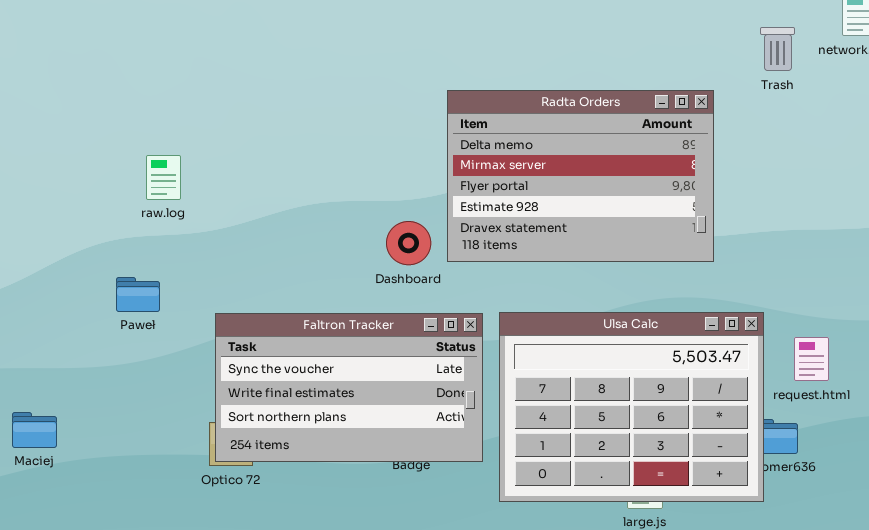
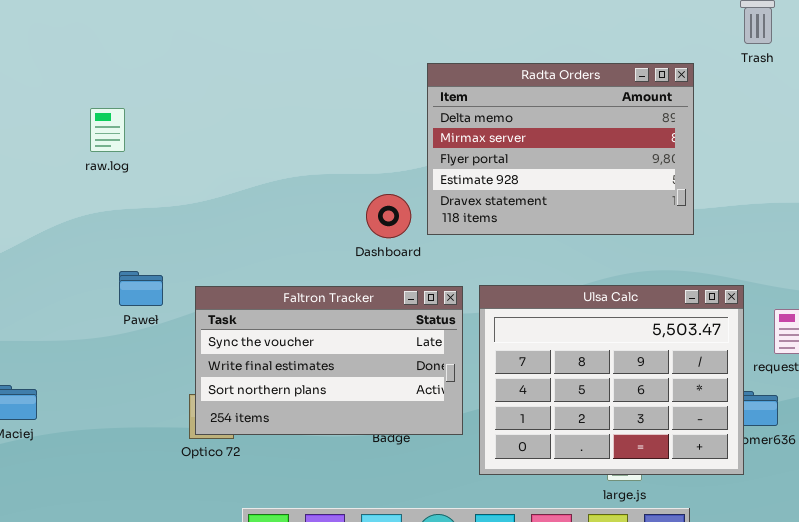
raw.log: [146,155,181,200] -> [90,108,125,152], moved
Paweł: [116,277,160,312] -> [119,271,163,306], moved

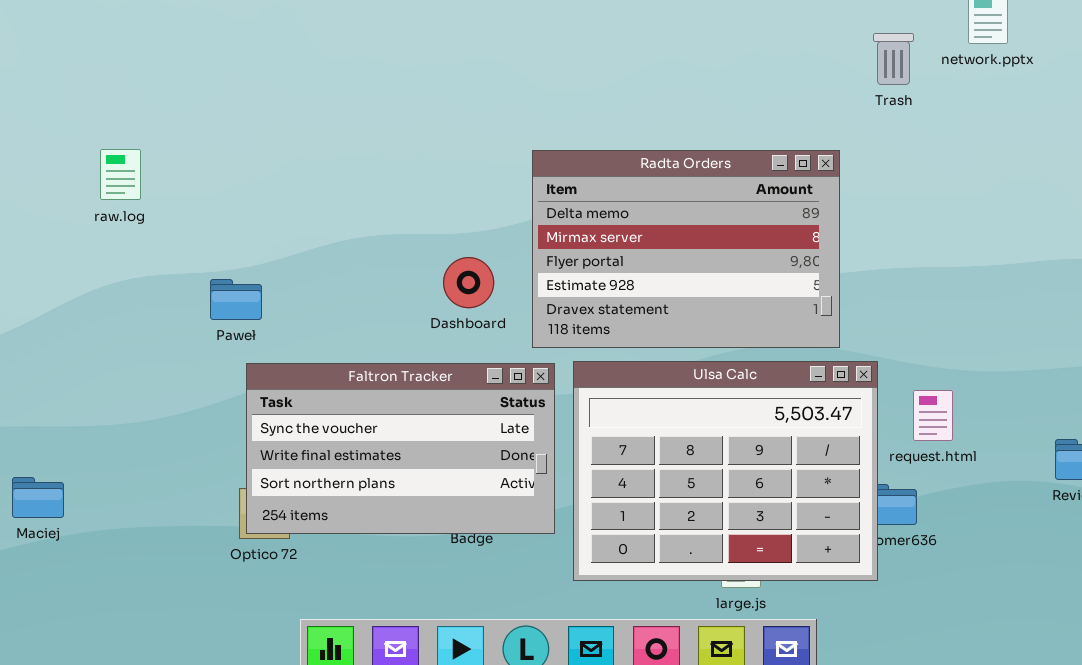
Radta Orders: [427,63,694,235] -> [532,150,840,348], moved
raw.log: [90,108,125,152] -> [100,149,141,200], moved
Paweł: [119,271,163,306] -> [210,279,262,320], moved

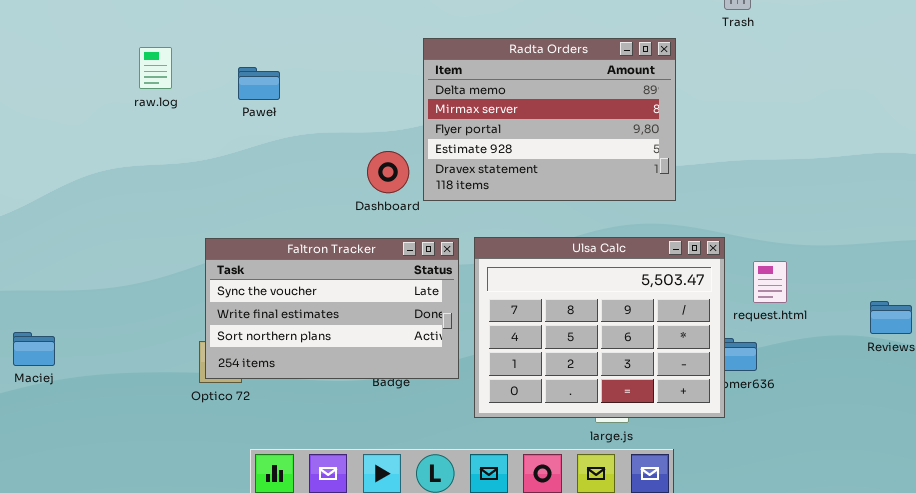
raw.log: [100,149,141,200] -> [139,47,172,89], moved
Radta Orders: [532,150,840,348] -> [423,38,676,201], moved
Paweł: [210,279,262,320] -> [238,67,280,100], moved

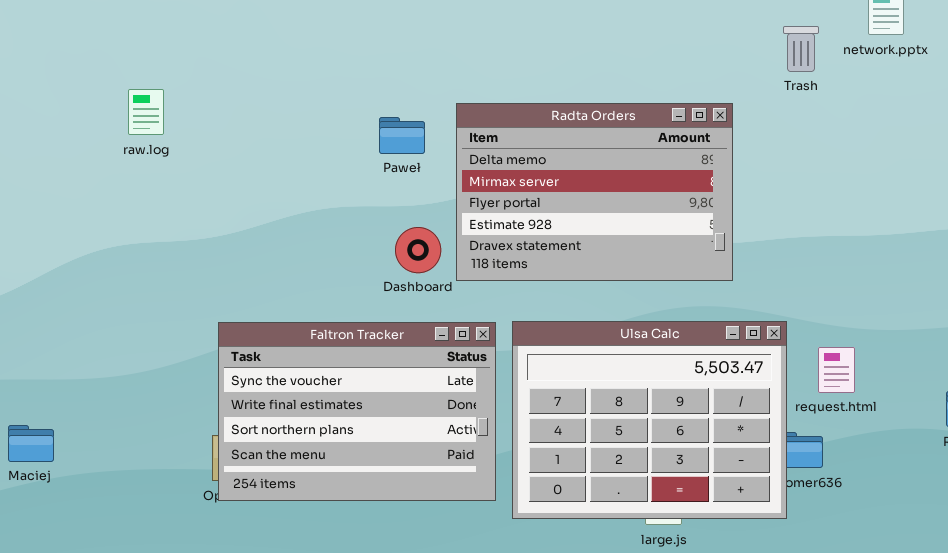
raw.log: [139,47,172,89] -> [128,89,164,135], moved
Paweł: [238,67,280,100] -> [379,117,425,154], moved
Faltron Tracker: [205,238,459,379] -> [218,322,496,501], resized

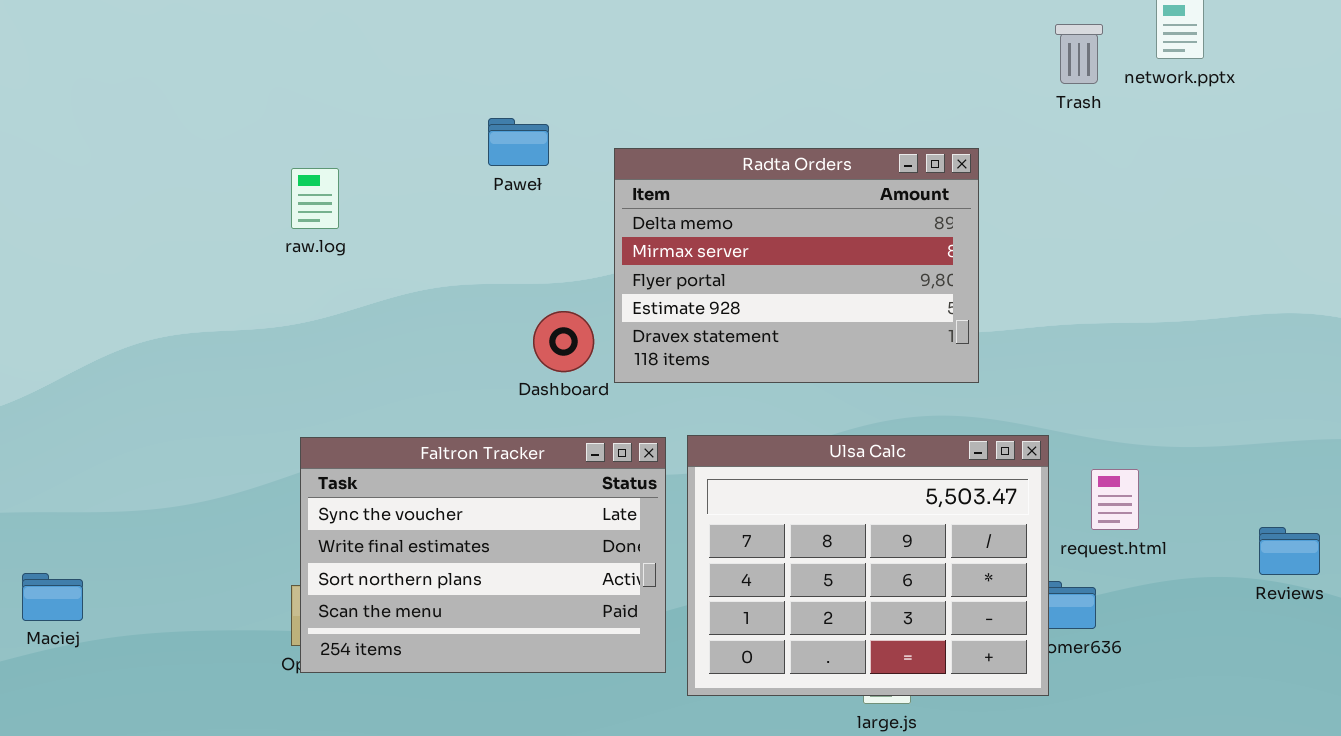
Trash: [783,26,819,72] -> [1055,24,1103,84], moved
raw.log: [128,89,164,135] -> [291,168,339,229], moved
Paweł: [379,117,425,154] -> [488,118,549,166], moved

